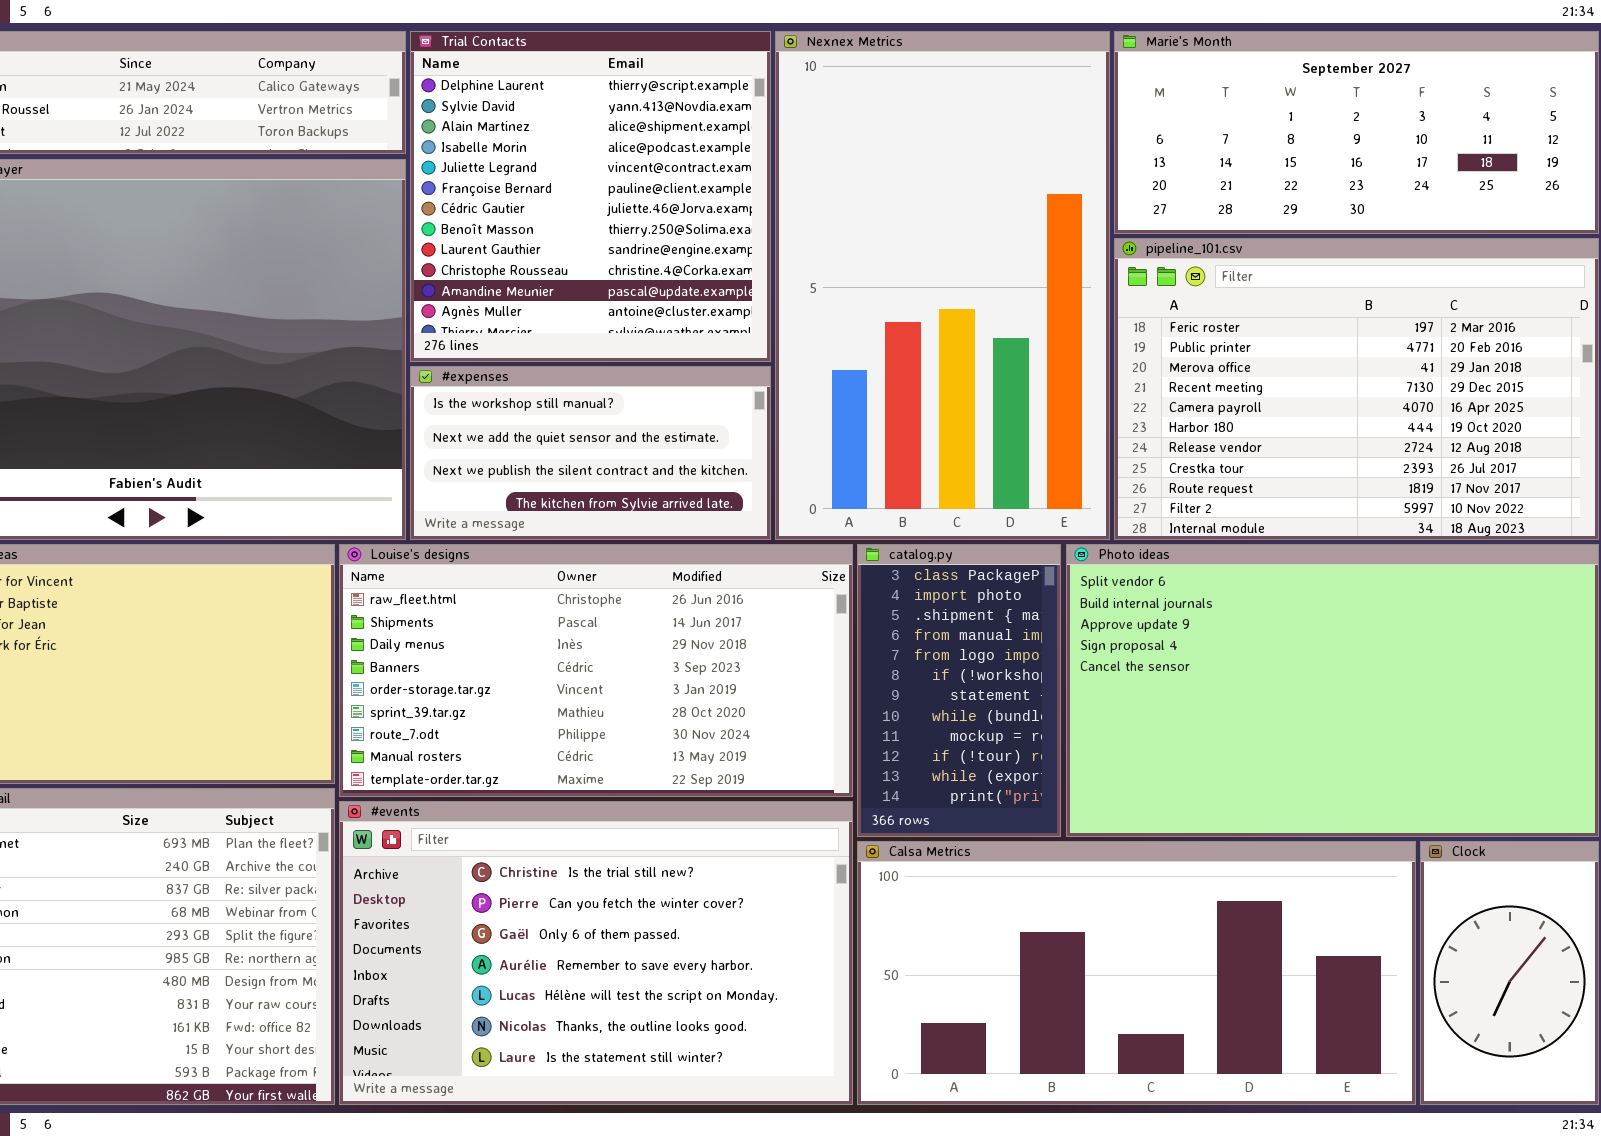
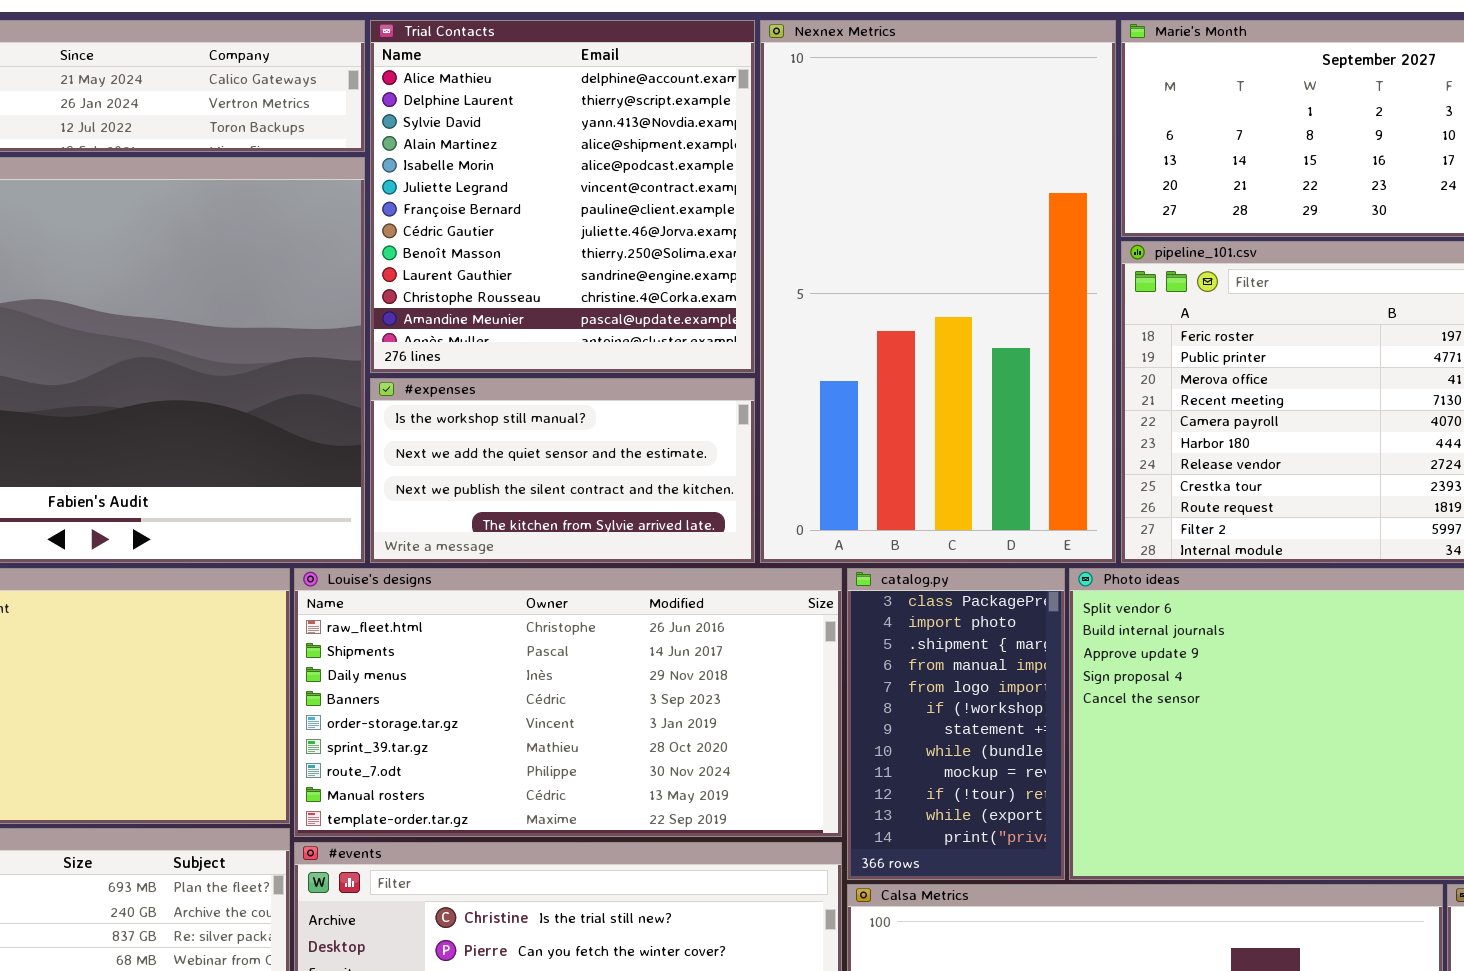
Trial Contacts: [410,31,771,362] -> [370,20,755,373], scrolled up 1 row

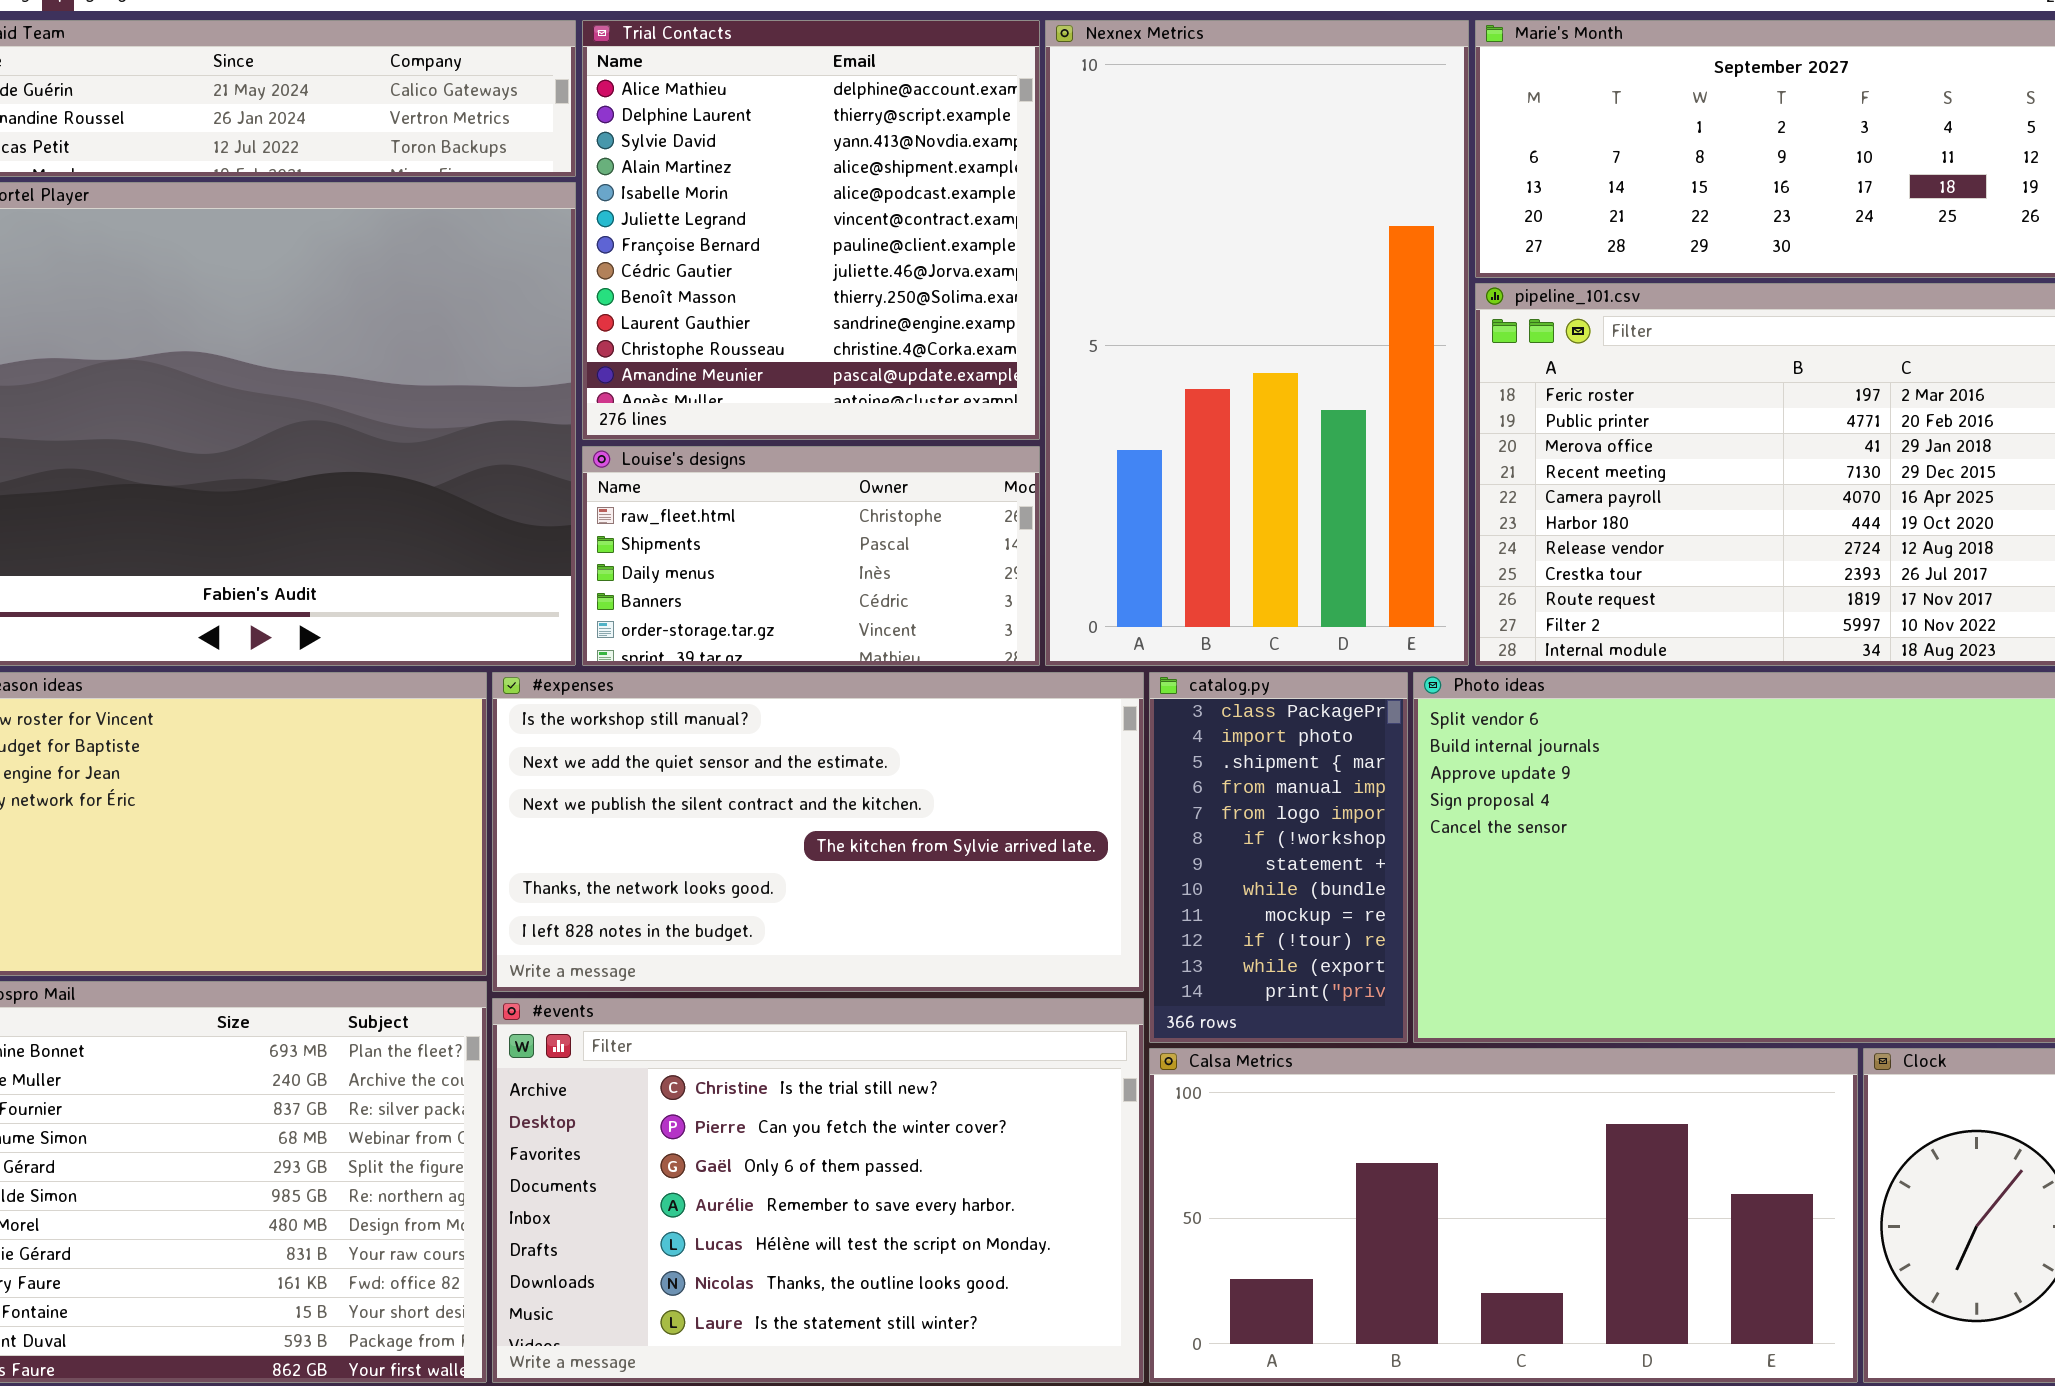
#expenses: [370,378,755,563] -> [492,672,1144,992], moved, resized
Louise's designs: [294,568,842,837] -> [582,446,1040,666], moved, resized

